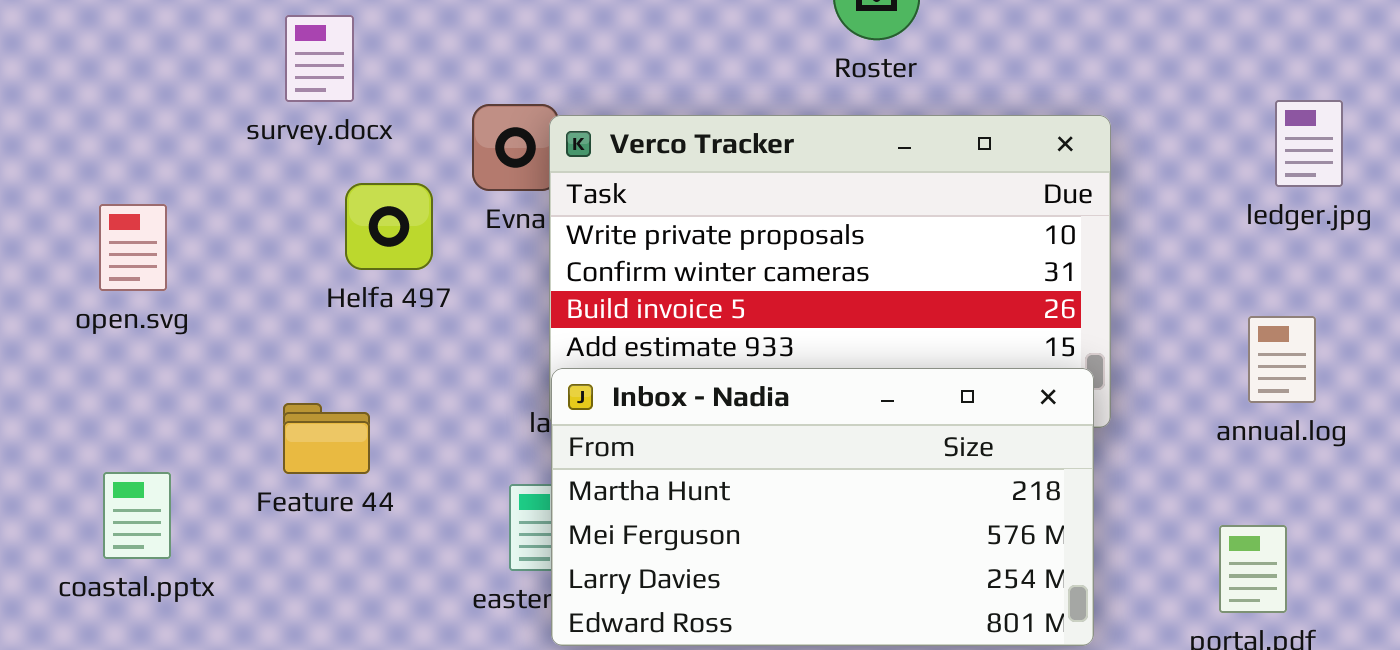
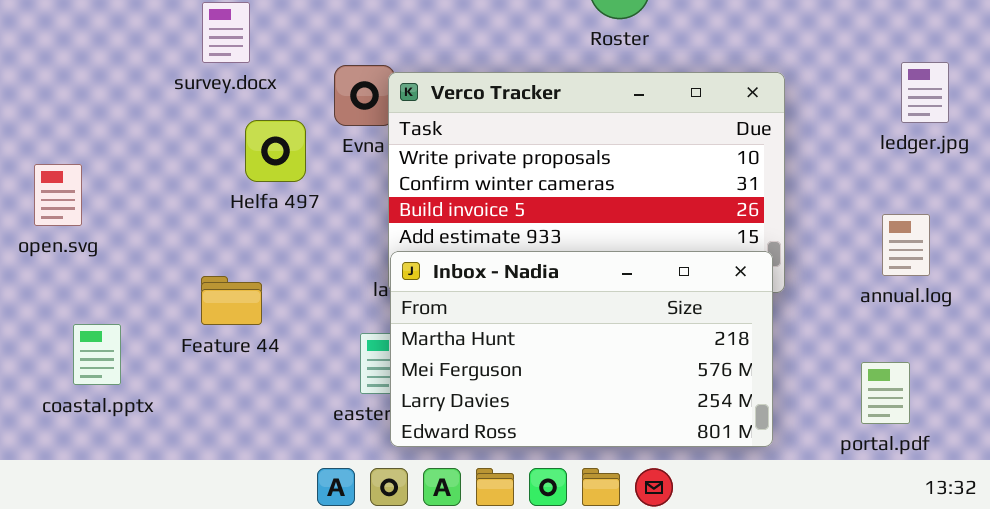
open.svg: [99,204,167,291] -> [34,164,82,226], moved

